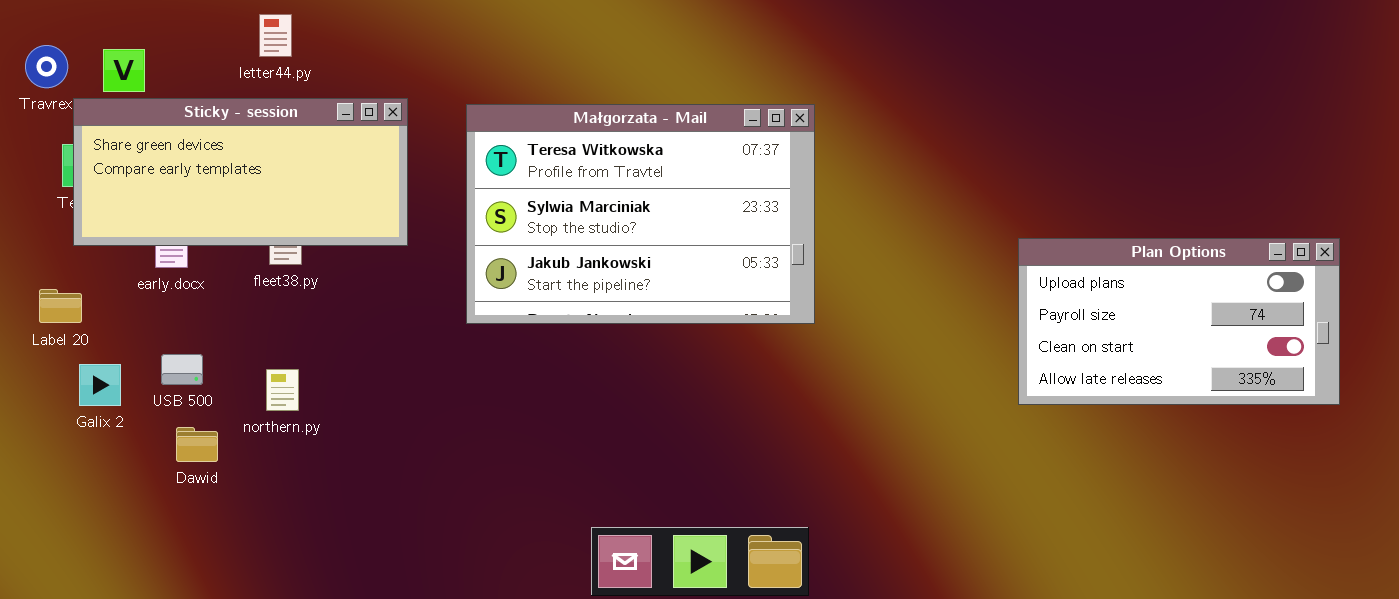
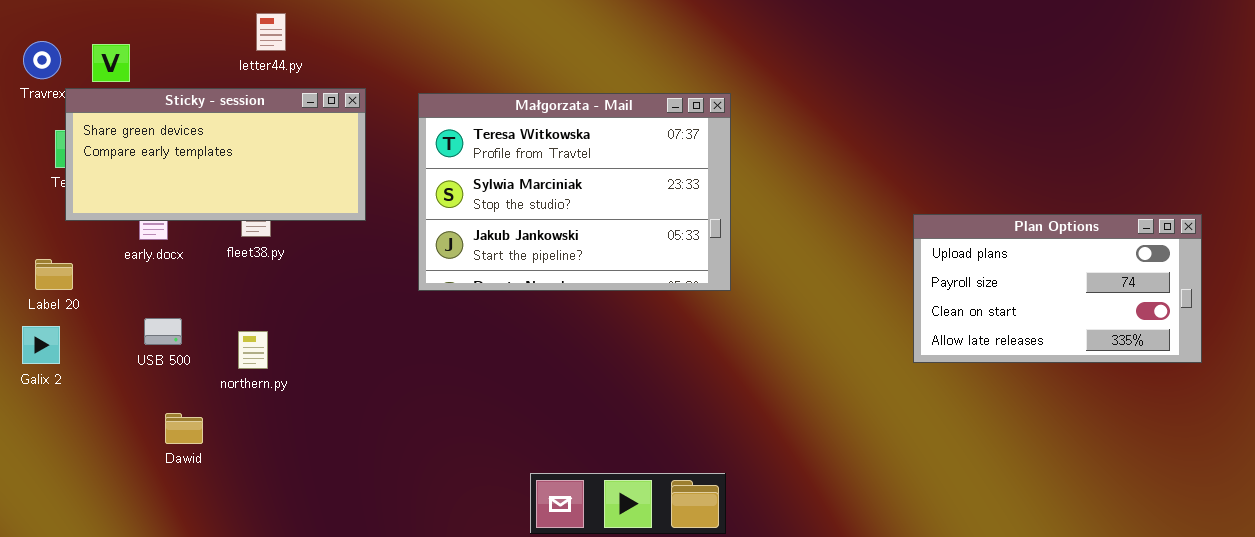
letter44.py: [259,14,292,57] -> [256,13,286,51], moved
Galix 2: [79,364,121,406] -> [22,326,60,364], moved
Dawid: [176,427,218,462] -> [165,413,203,444], moved

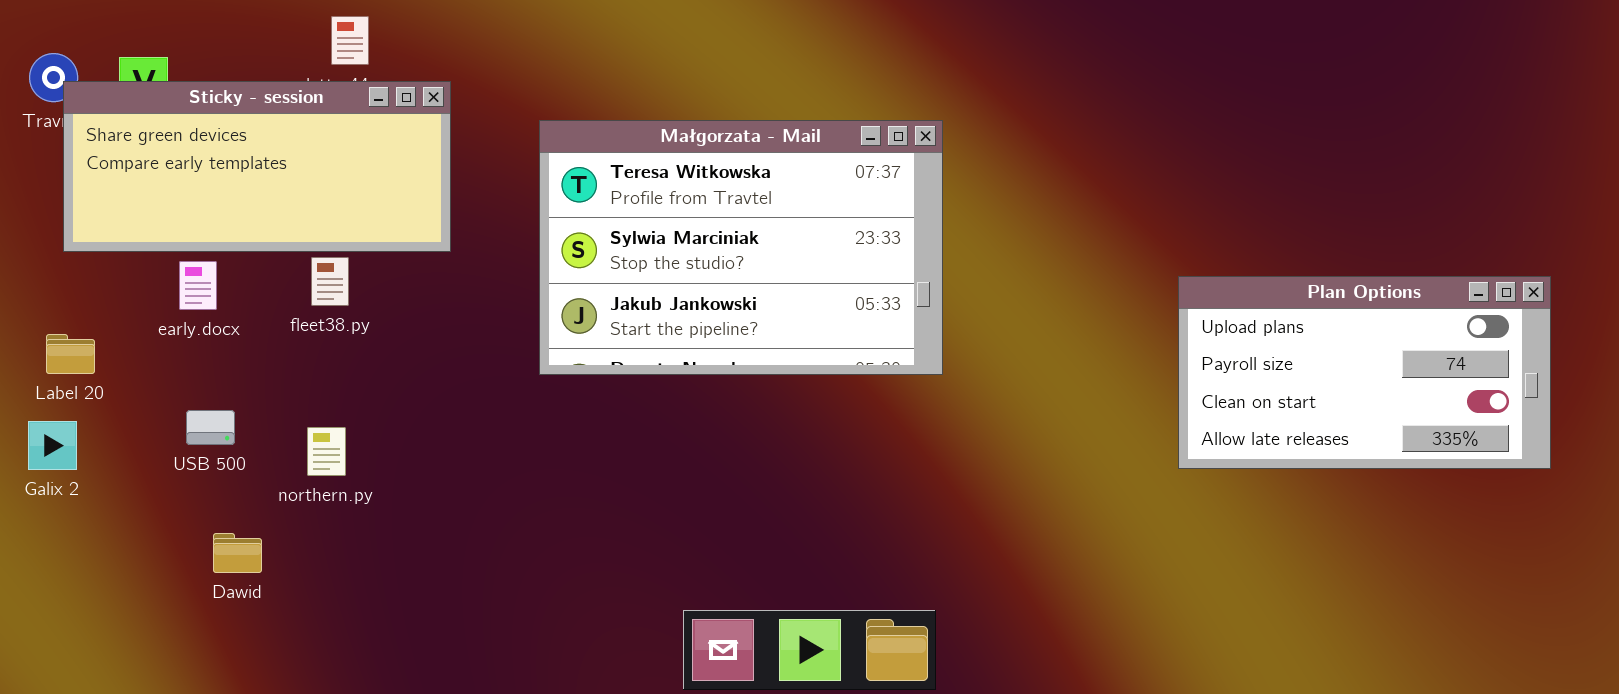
Sticky - session: [65,88,366,221] -> [63,81,451,252], moved

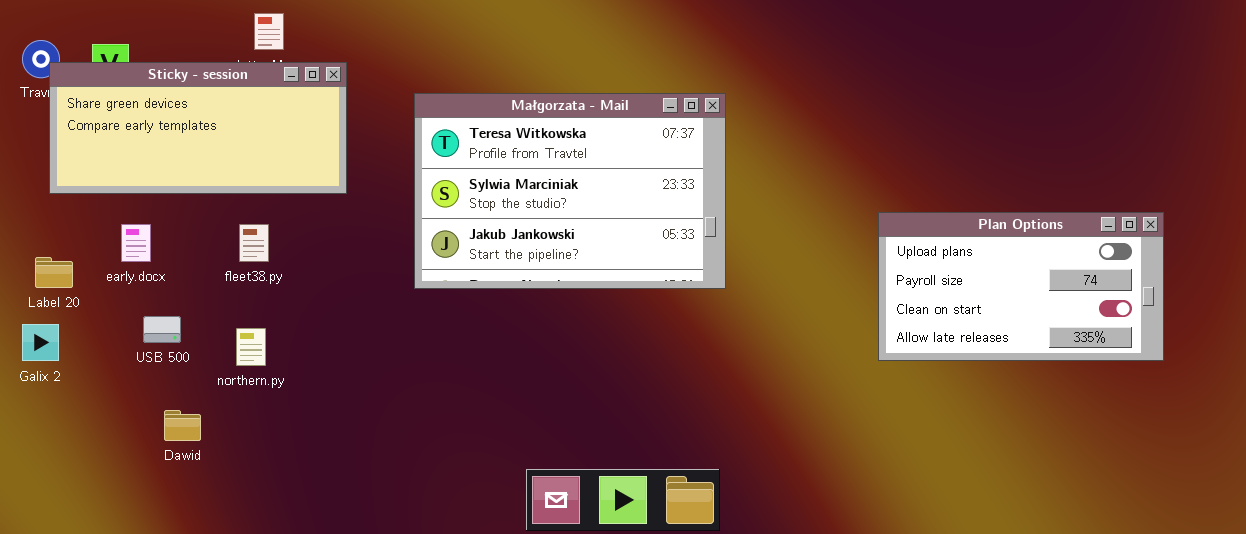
fleet38.py: [311,257,349,306] -> [239,224,269,262], moved
early.docx: [179,261,217,310] -> [121,224,151,262], moved
Plan Options: [1178,276,1551,469] -> [878,212,1164,361], moved

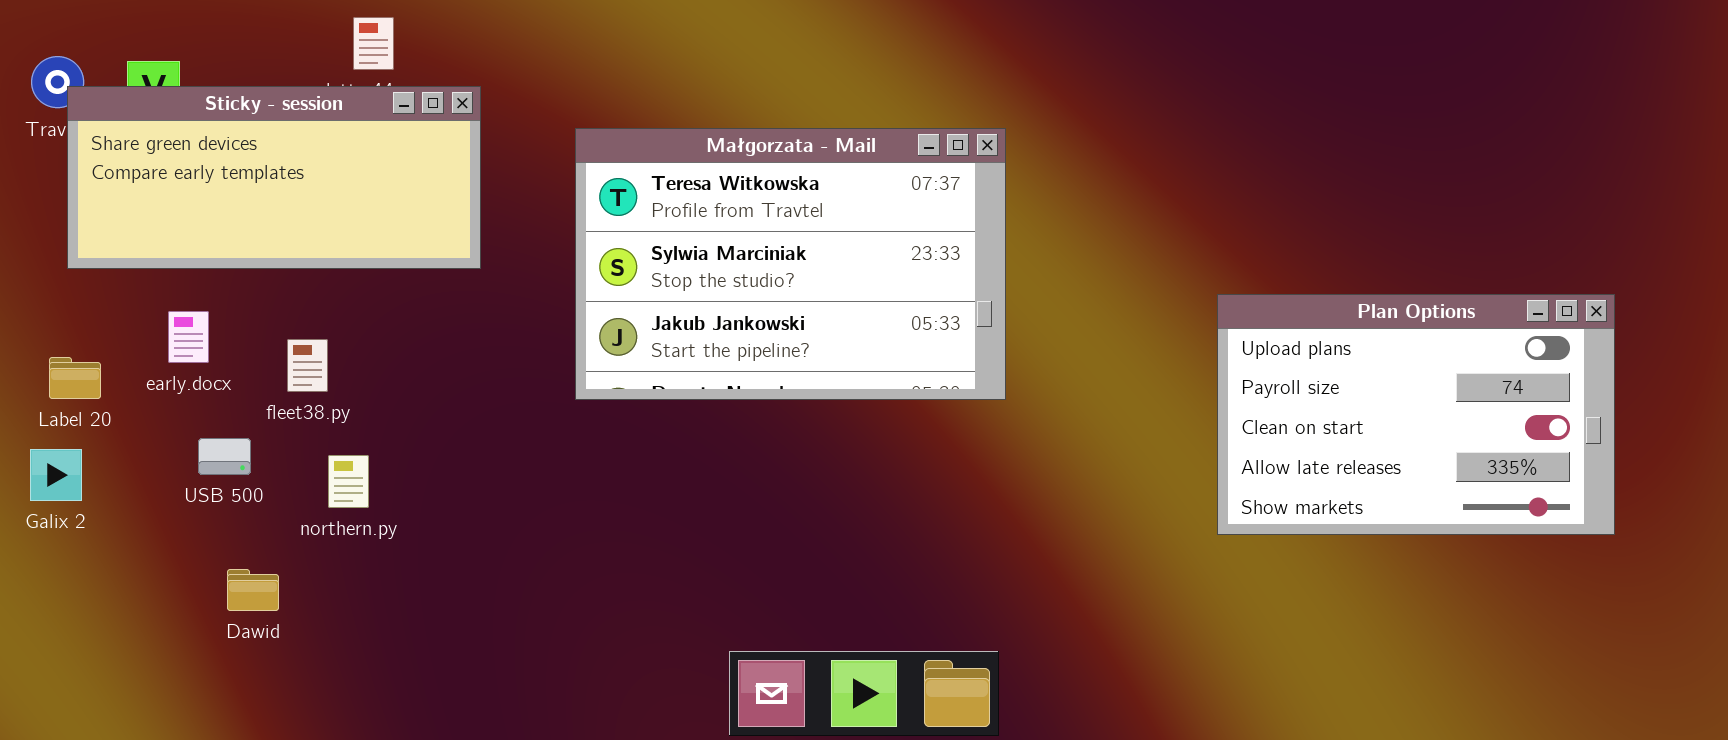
Plan Options: [878,212,1164,361] -> [1217,294,1615,535], resized
fleet38.py: [239,224,269,262] -> [287,339,328,392], moved

